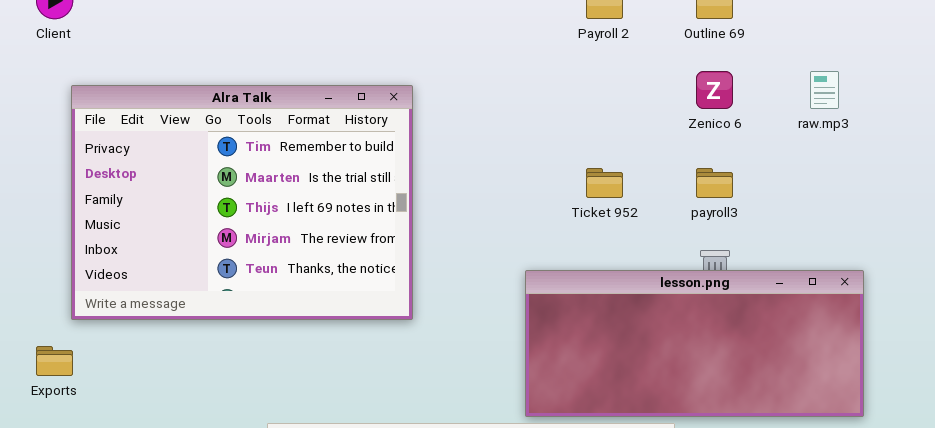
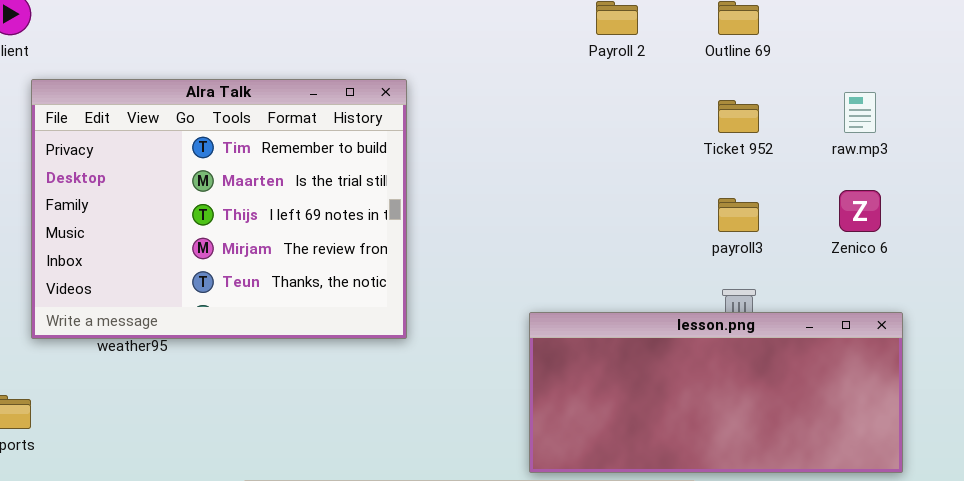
Zenico 6: [696,71,733,109] -> [839,190,881,232], moved
Alra Talk: [71,85,413,320] -> [31,79,407,339], moved
Ticket 952: [586,168,623,198] -> [718,100,759,133], moved

